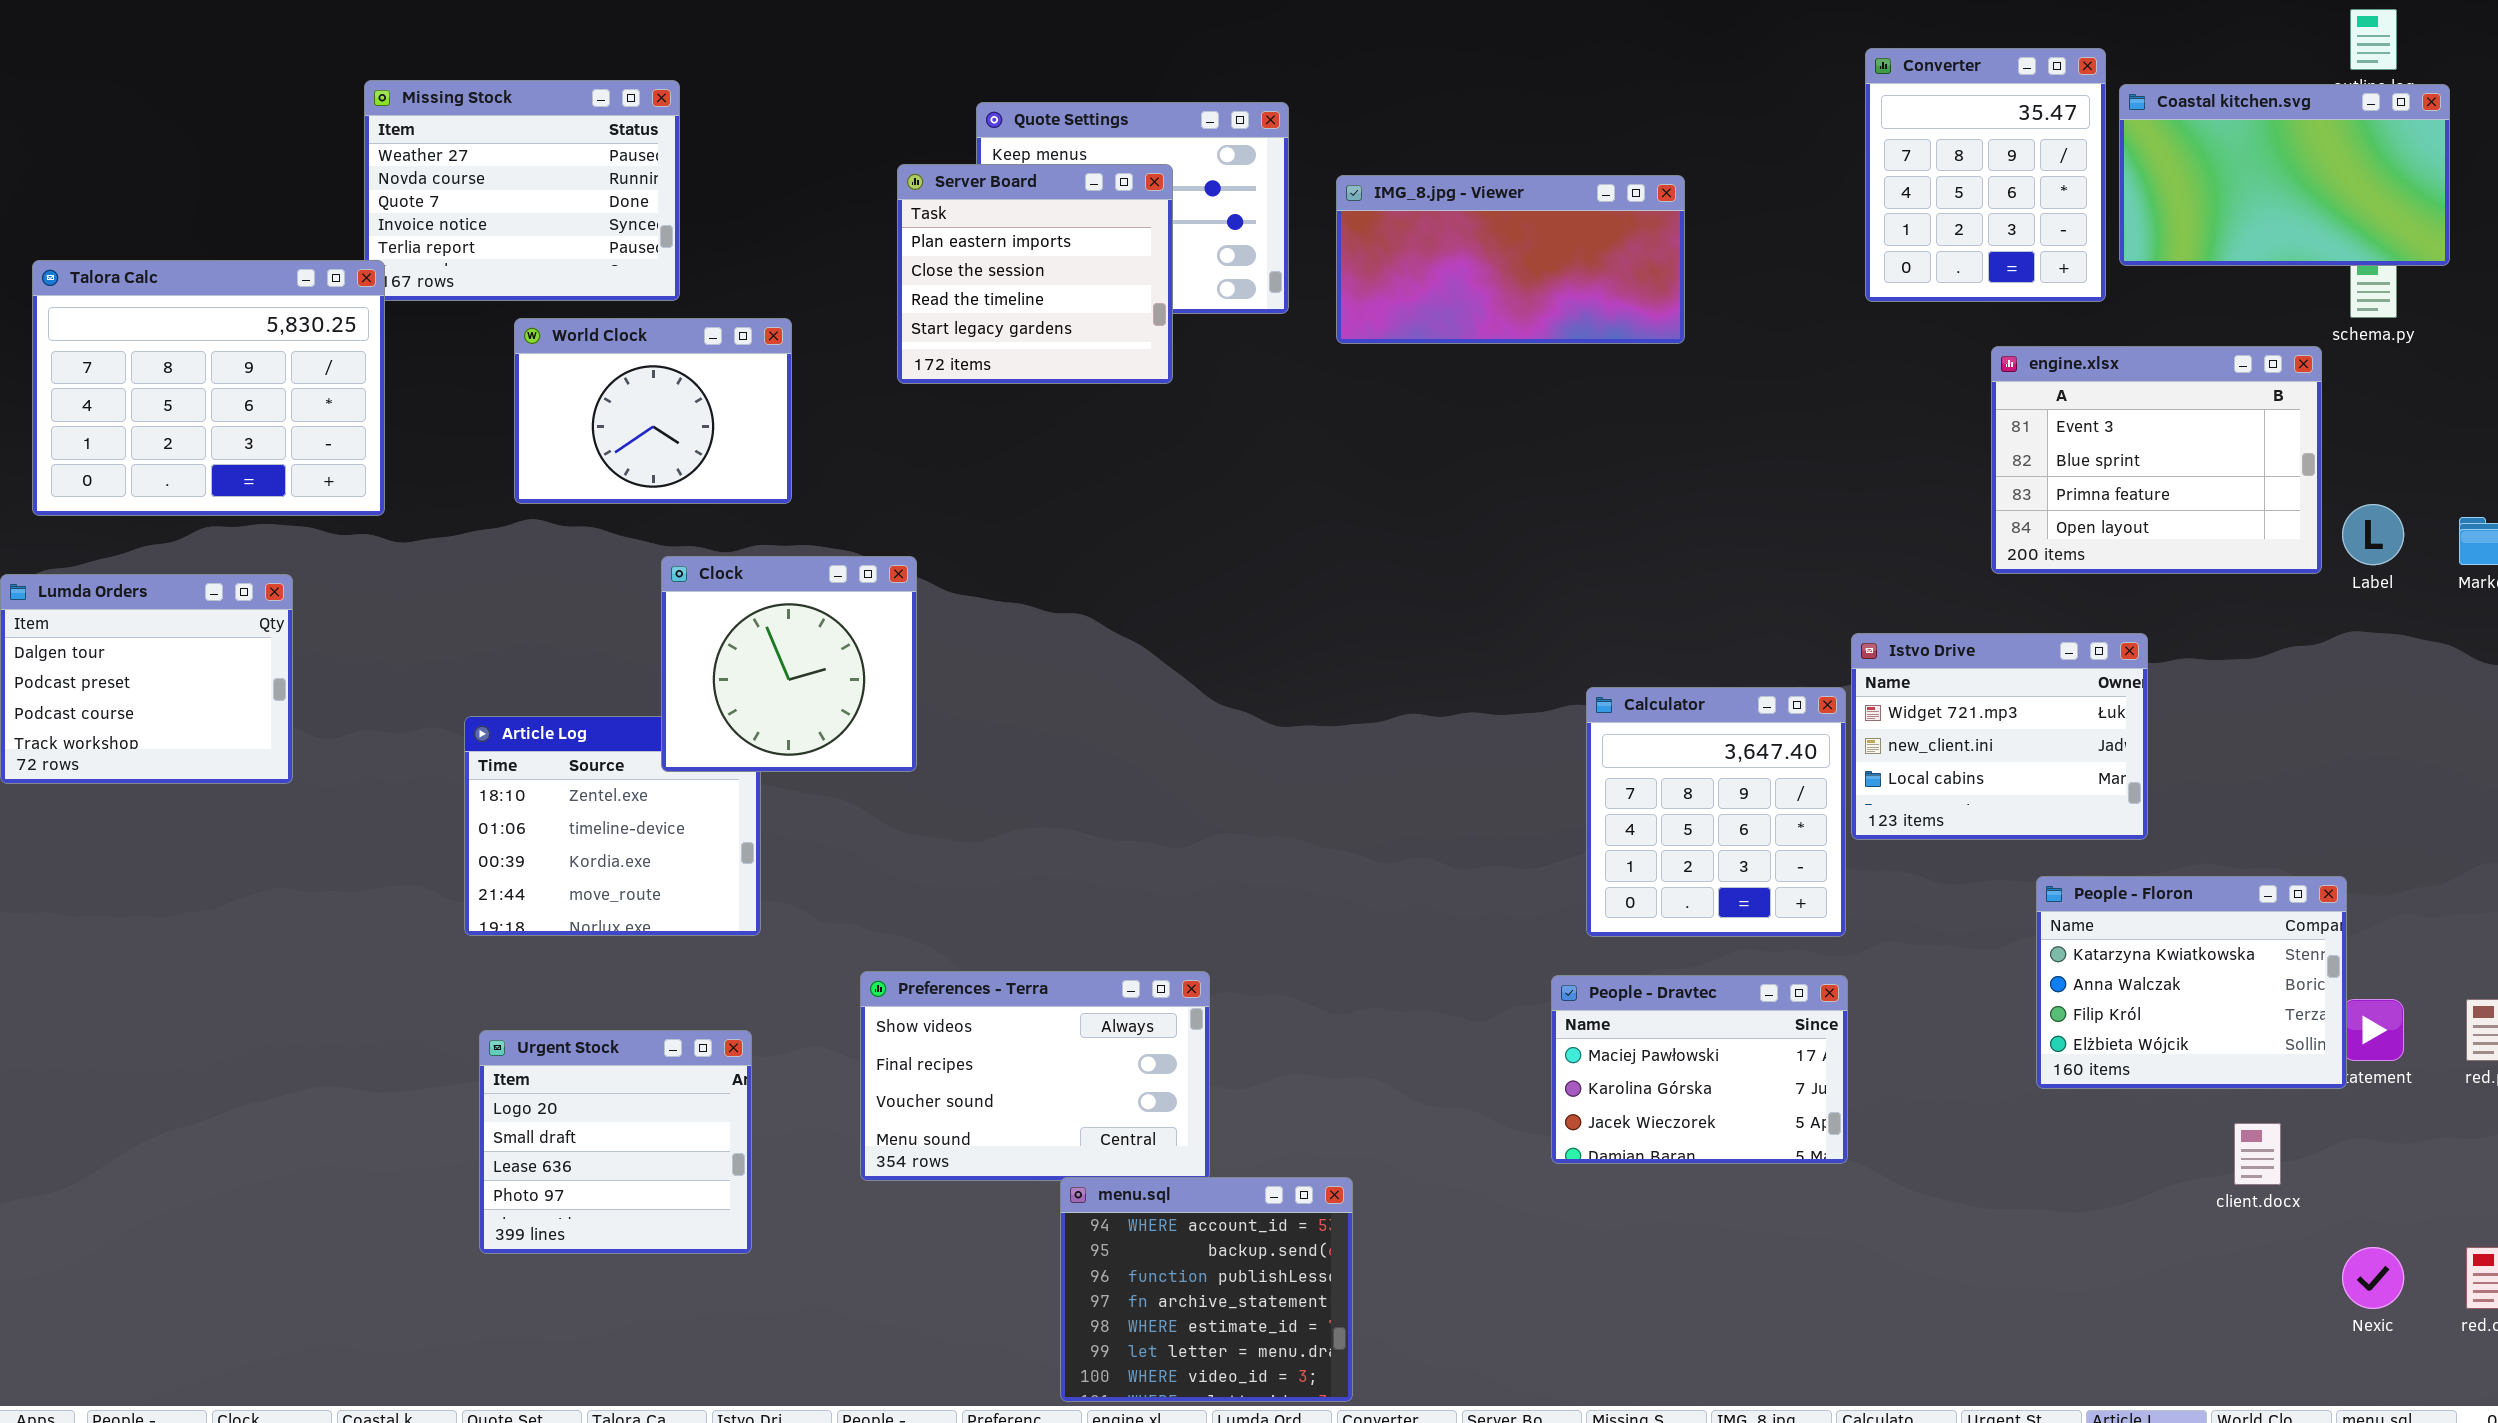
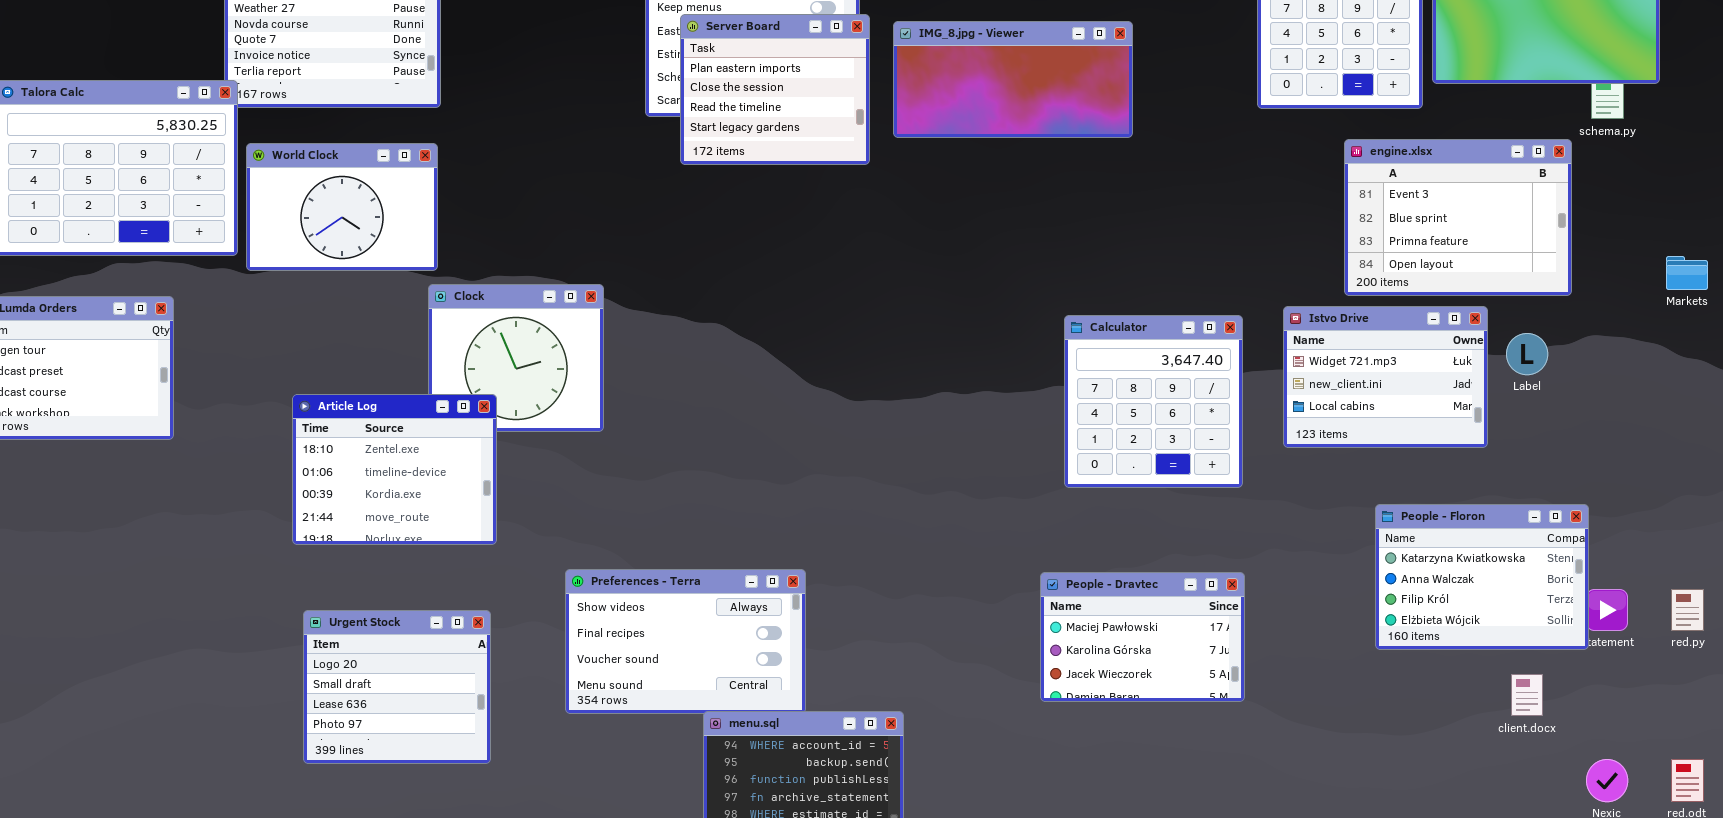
Server Board: [897,164,1173,384] -> [680,14,870,165], moved
World Clock: [514,318,792,504] -> [246,143,438,271], moved
Label: [2342,504,2404,565] -> [1506,333,1548,375], moved
Istvo Drive: [1851,633,2148,840] -> [1283,306,1488,448], moved
Calculator: [1586,687,1846,937] -> [1064,315,1243,488], moved
Article Log: [464,716,761,936] -> [292,394,497,545], raised

